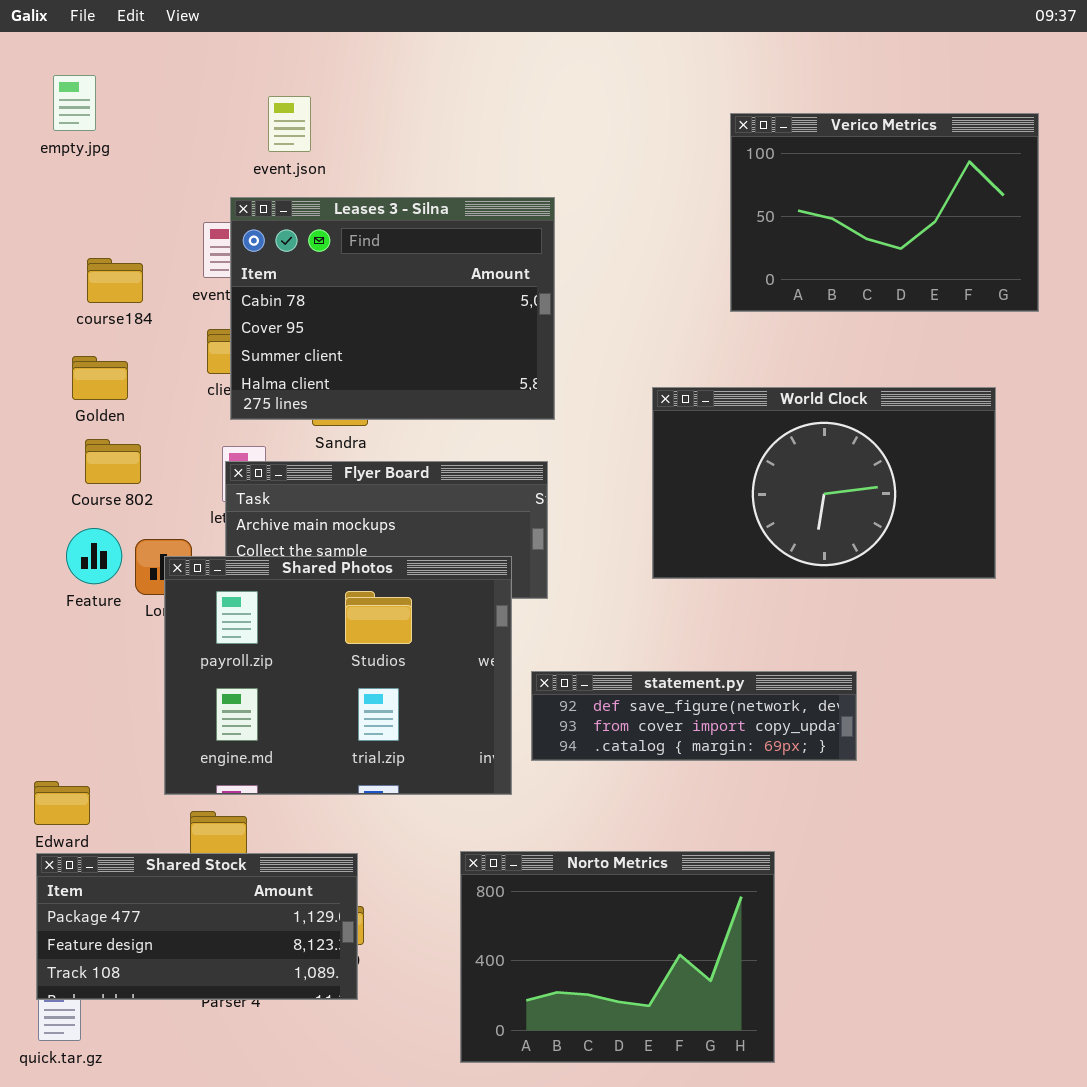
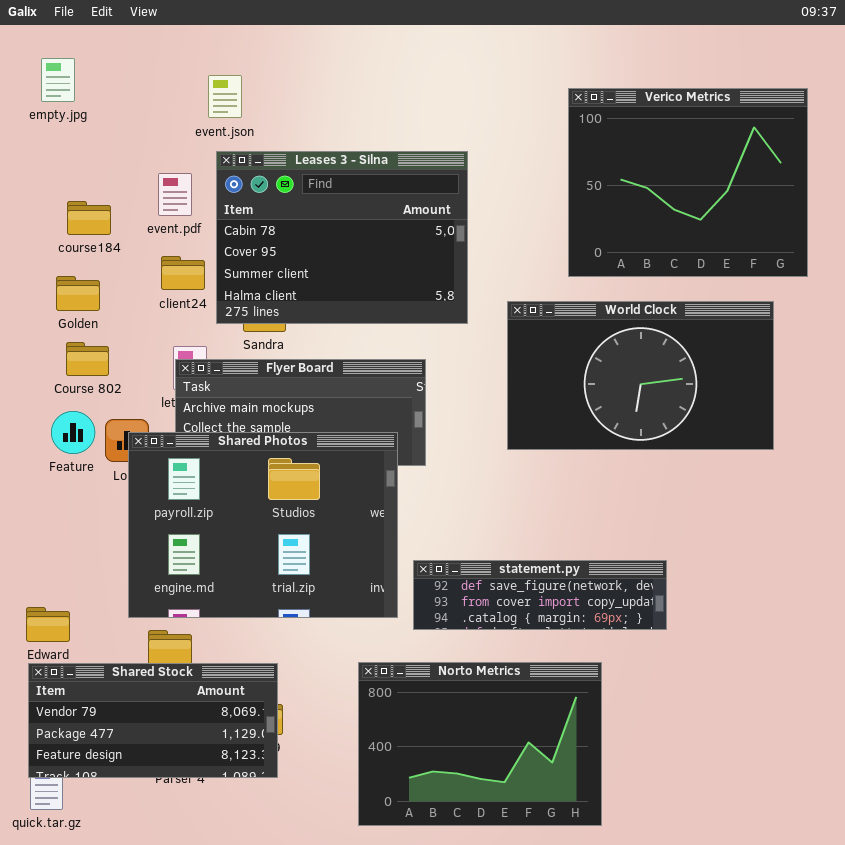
Verico Metrics: [730,113,1039,312] -> [568,88,808,277], resized
Leases 3 - Silna: [230,197,555,420] -> [216,151,468,324], moved
statement.py: [531,671,857,761] -> [413,560,667,630], moved
Shared Stock: [36,853,358,1000] -> [28,663,278,778], scrolled up 1 row

